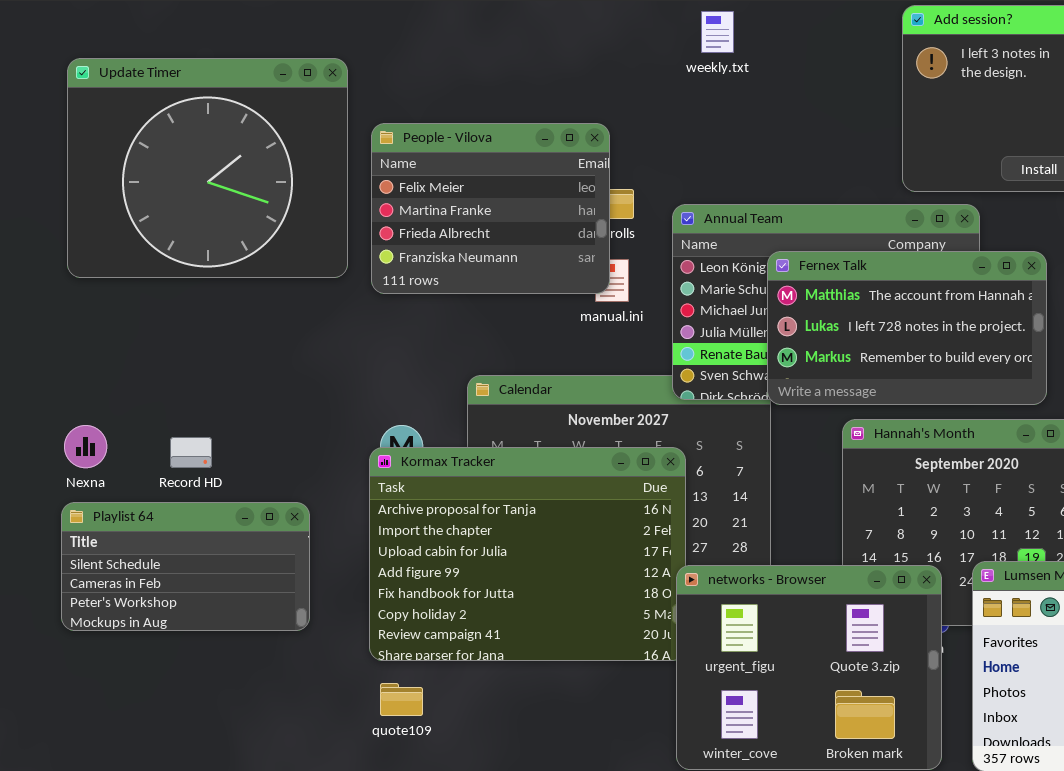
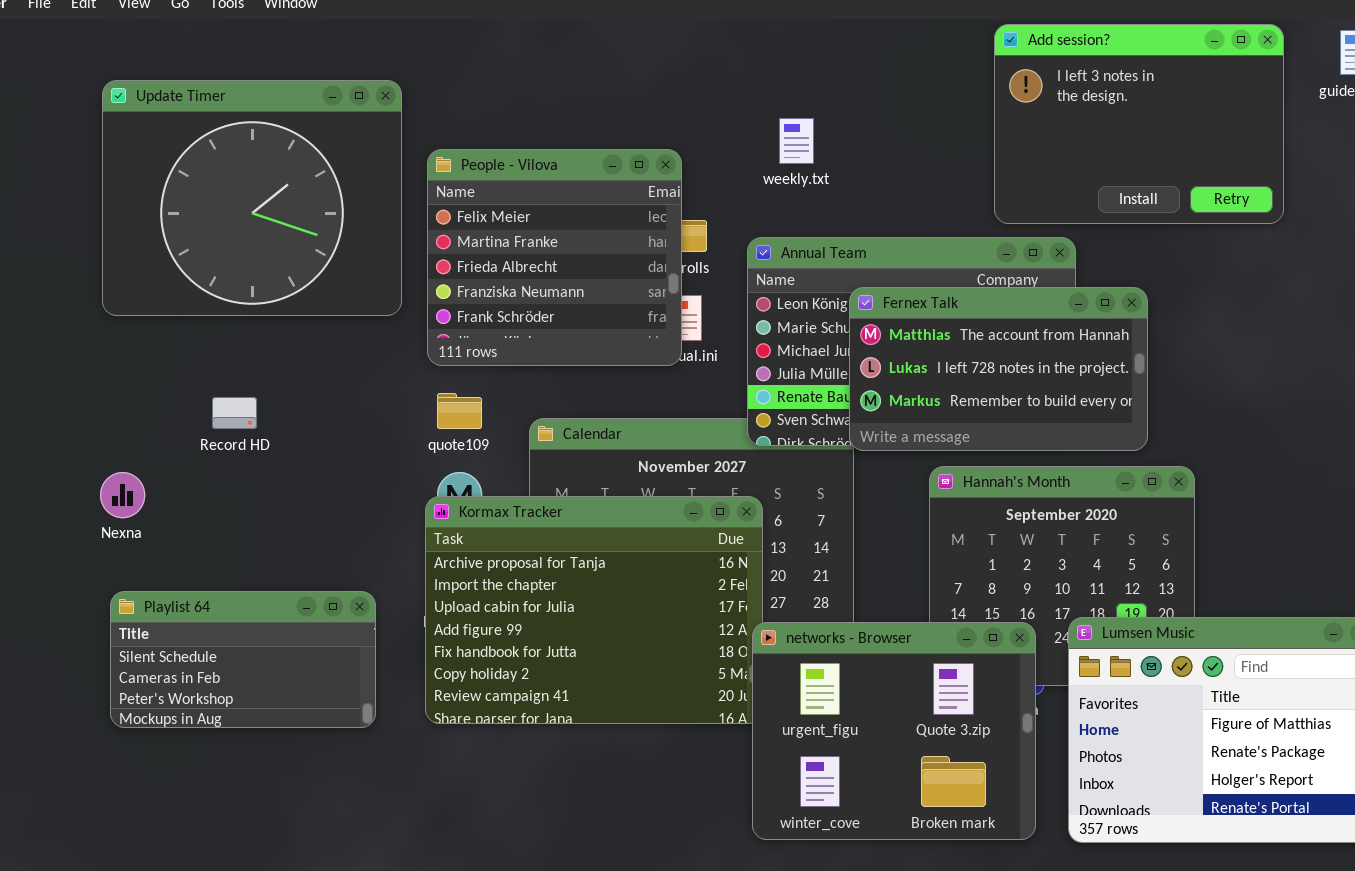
weekly.txt: [701,11,734,53] -> [779,118,814,164], moved
People - Vilova: [371,123,610,294] -> [427,149,682,366], resized
Record HD: [170,437,212,468] -> [212,397,257,429], moved
Playlist 64: [61,502,310,631] -> [110,591,376,728], moved
quote109: [380,683,423,716] -> [437,393,482,429], moved

